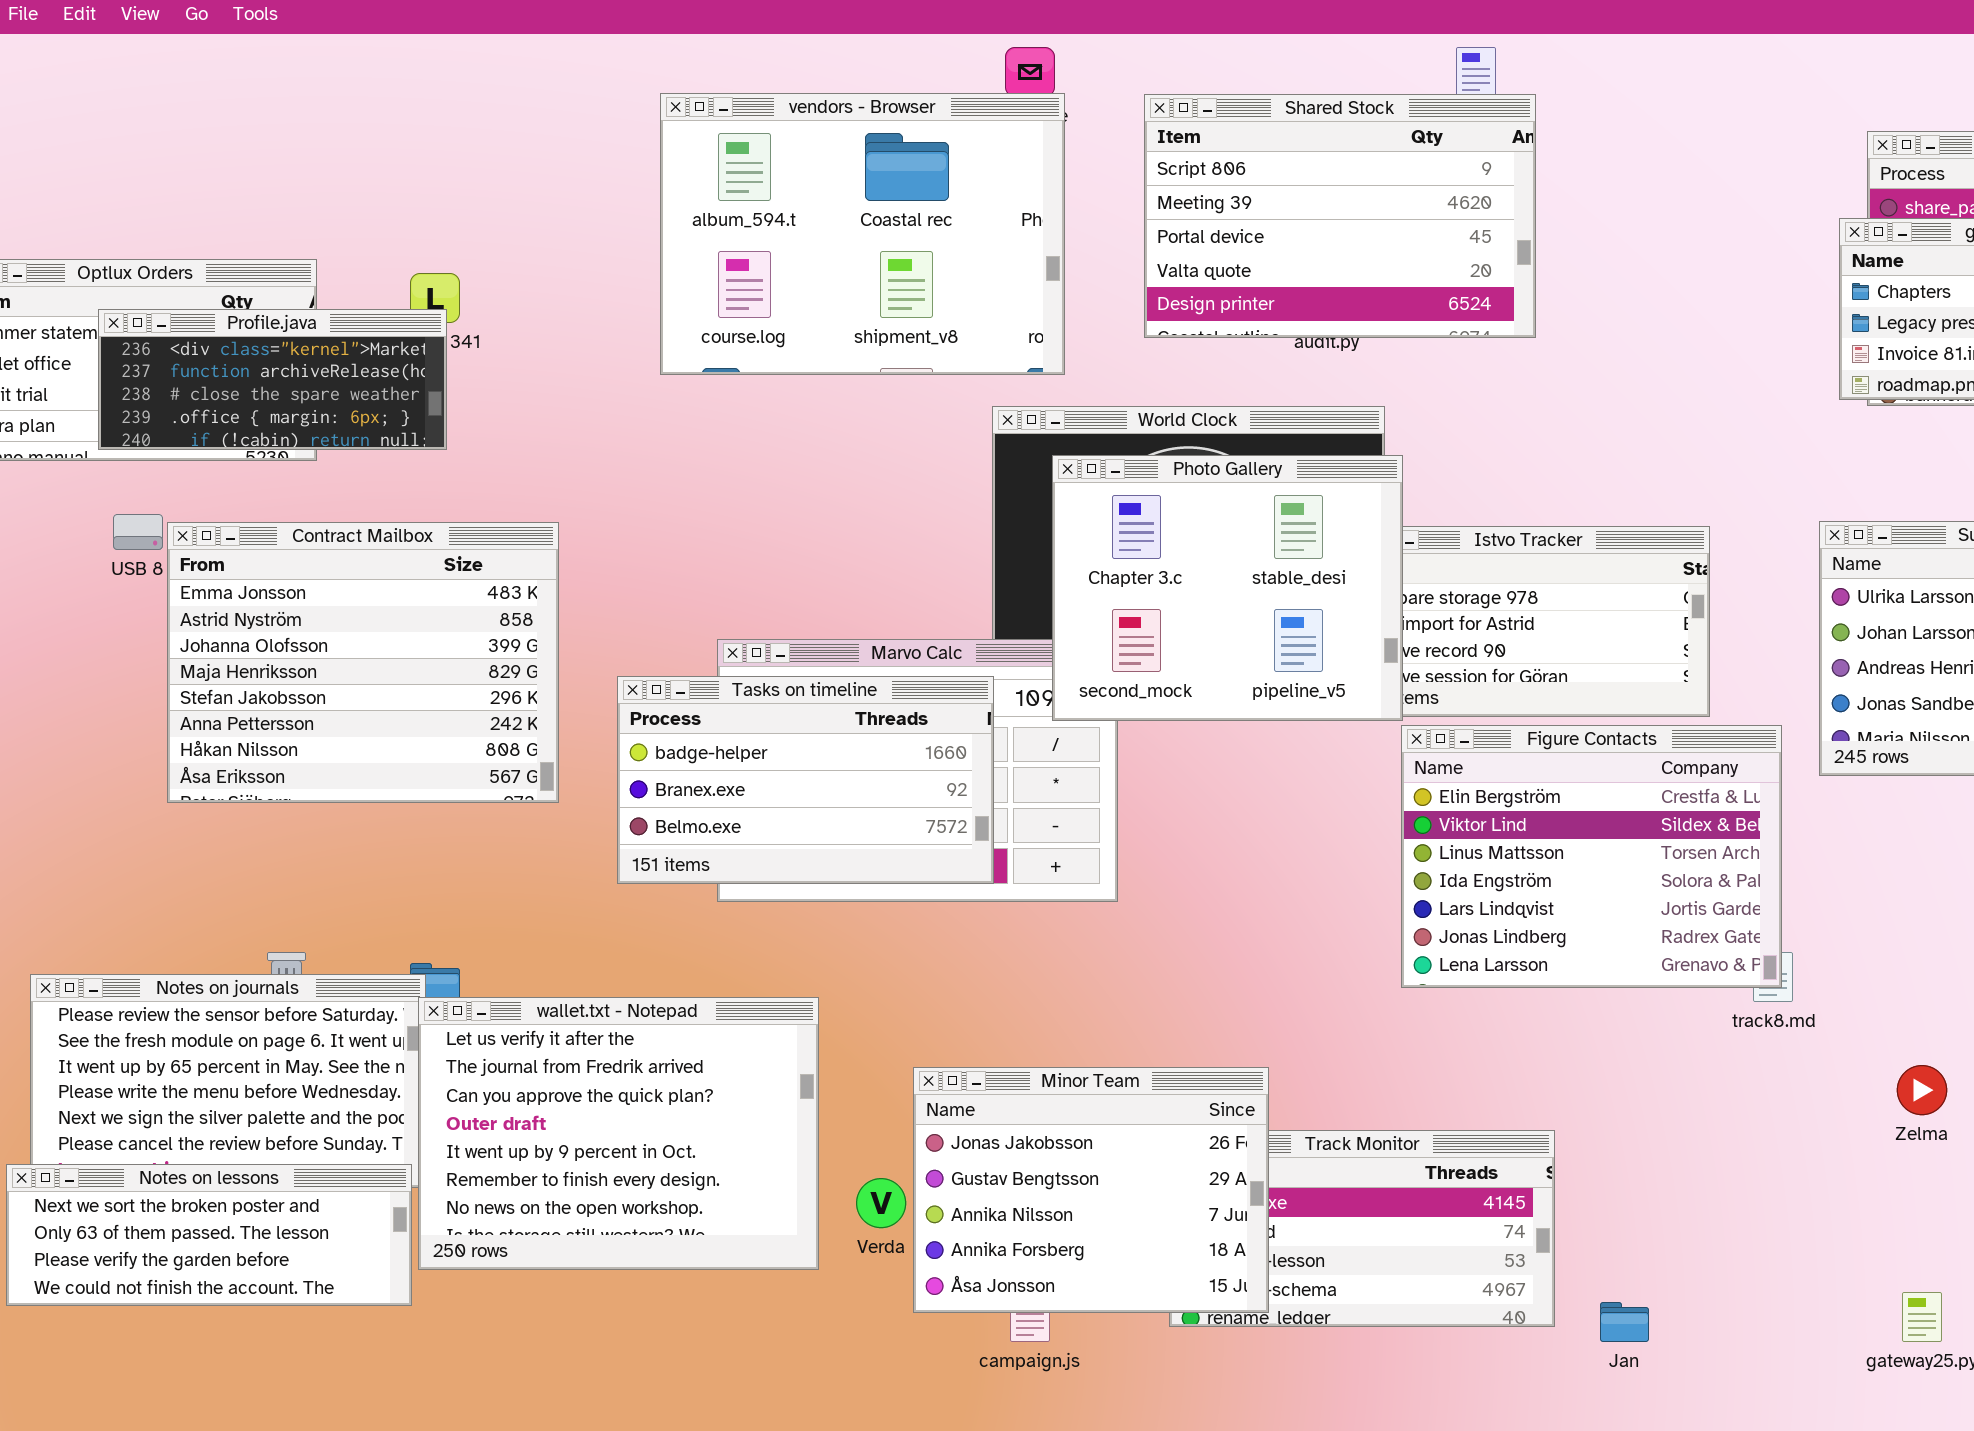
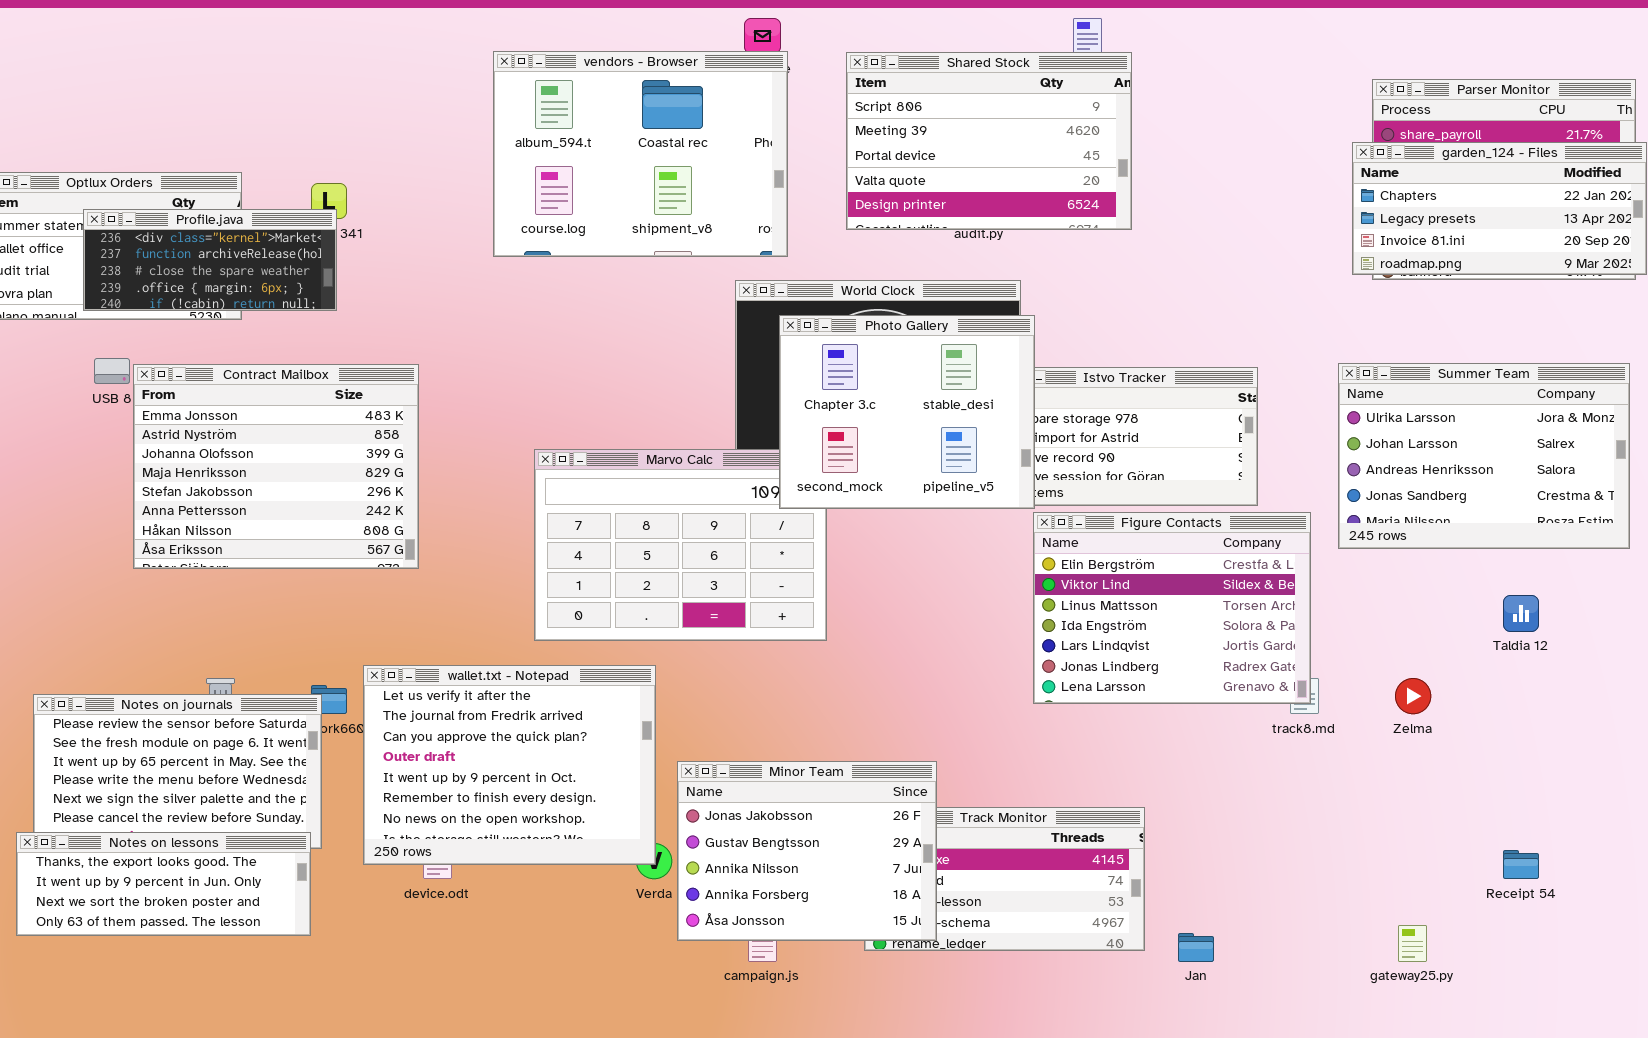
Tasks on timeline: [617,676,994,884] -> none, closed
wallet.txt - Notepad: [418,997,819,1270] -> [363,665,656,865], moved
Zelma: [1897,1065,1947,1115] -> [1395,678,1431,714], moved
Notes on lessons: [6,1164,412,1306] -> [16,832,311,936], scrolled up 2 rows

